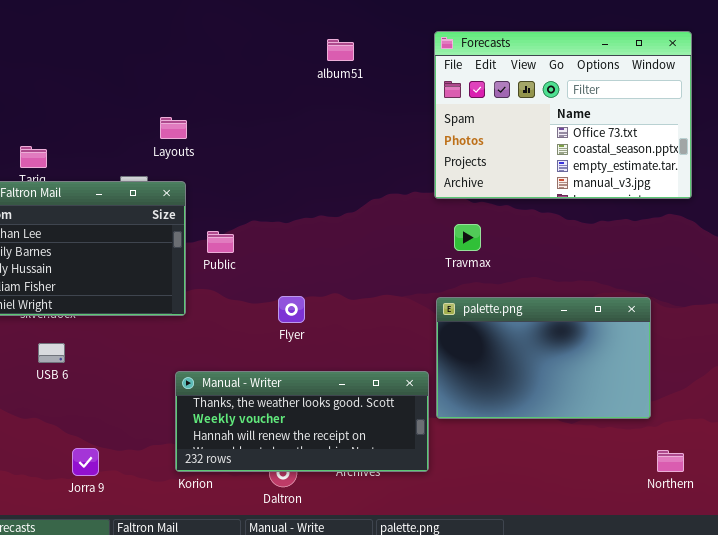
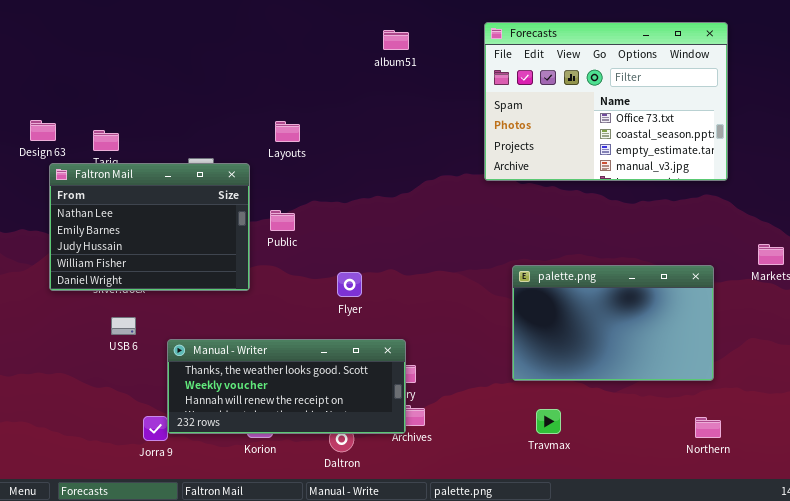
Layouts: [160,117,187,139] -> [275,121,300,142], moved
Travmax: [454,224,481,251] -> [536,409,561,434], moved
palette.png: [436,297,651,419] -> [512,265,714,381], moved
Manual - Writer: [175,371,429,472] -> [167,339,406,434], moved

